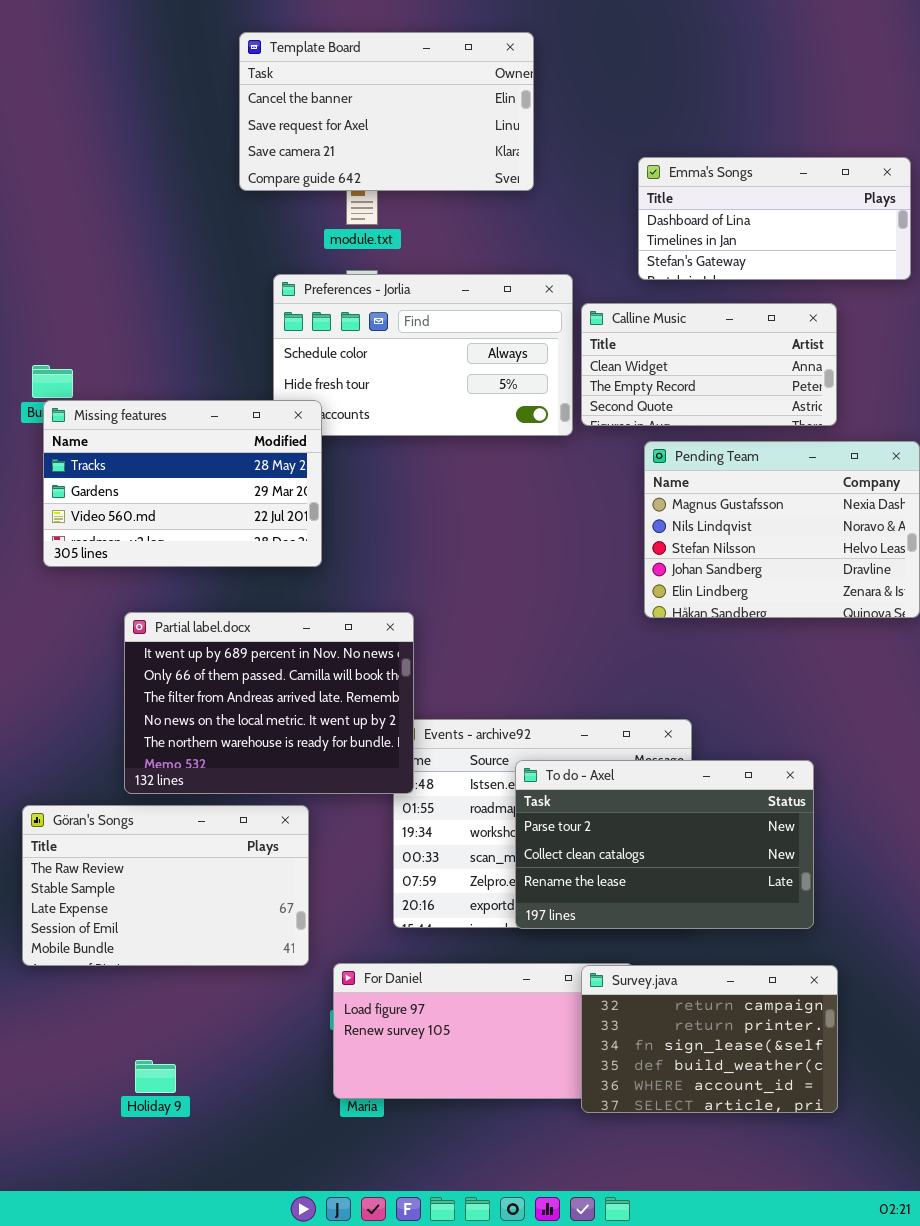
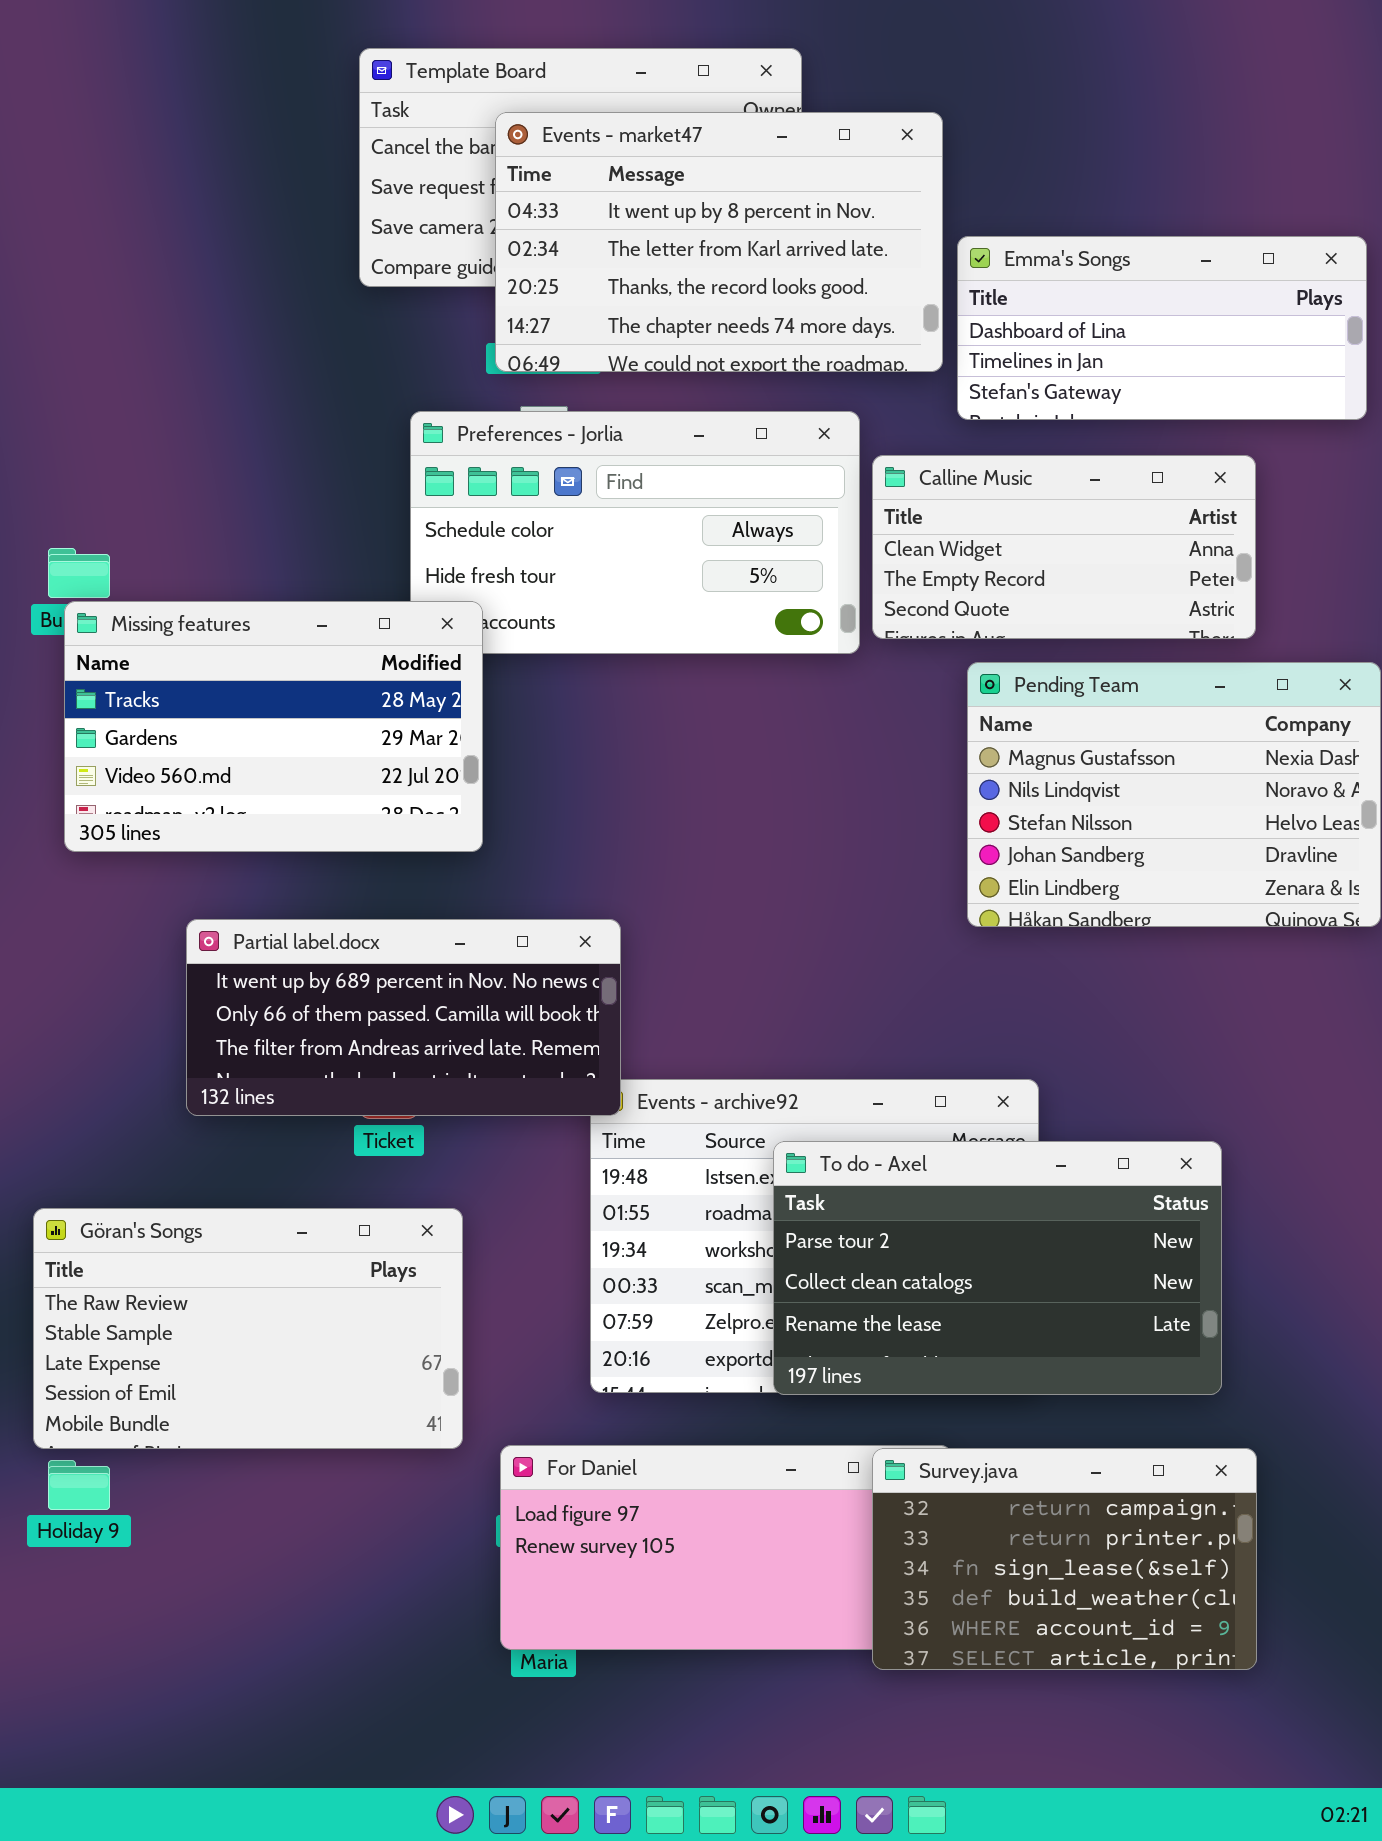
Events - market47: none -> [495,112,943,372], opened
Partial label.docx: [124,612,414,794] -> [186,919,621,1116], resized
Holiday 9: [135,1060,176,1093] -> [48,1460,110,1510], moved

